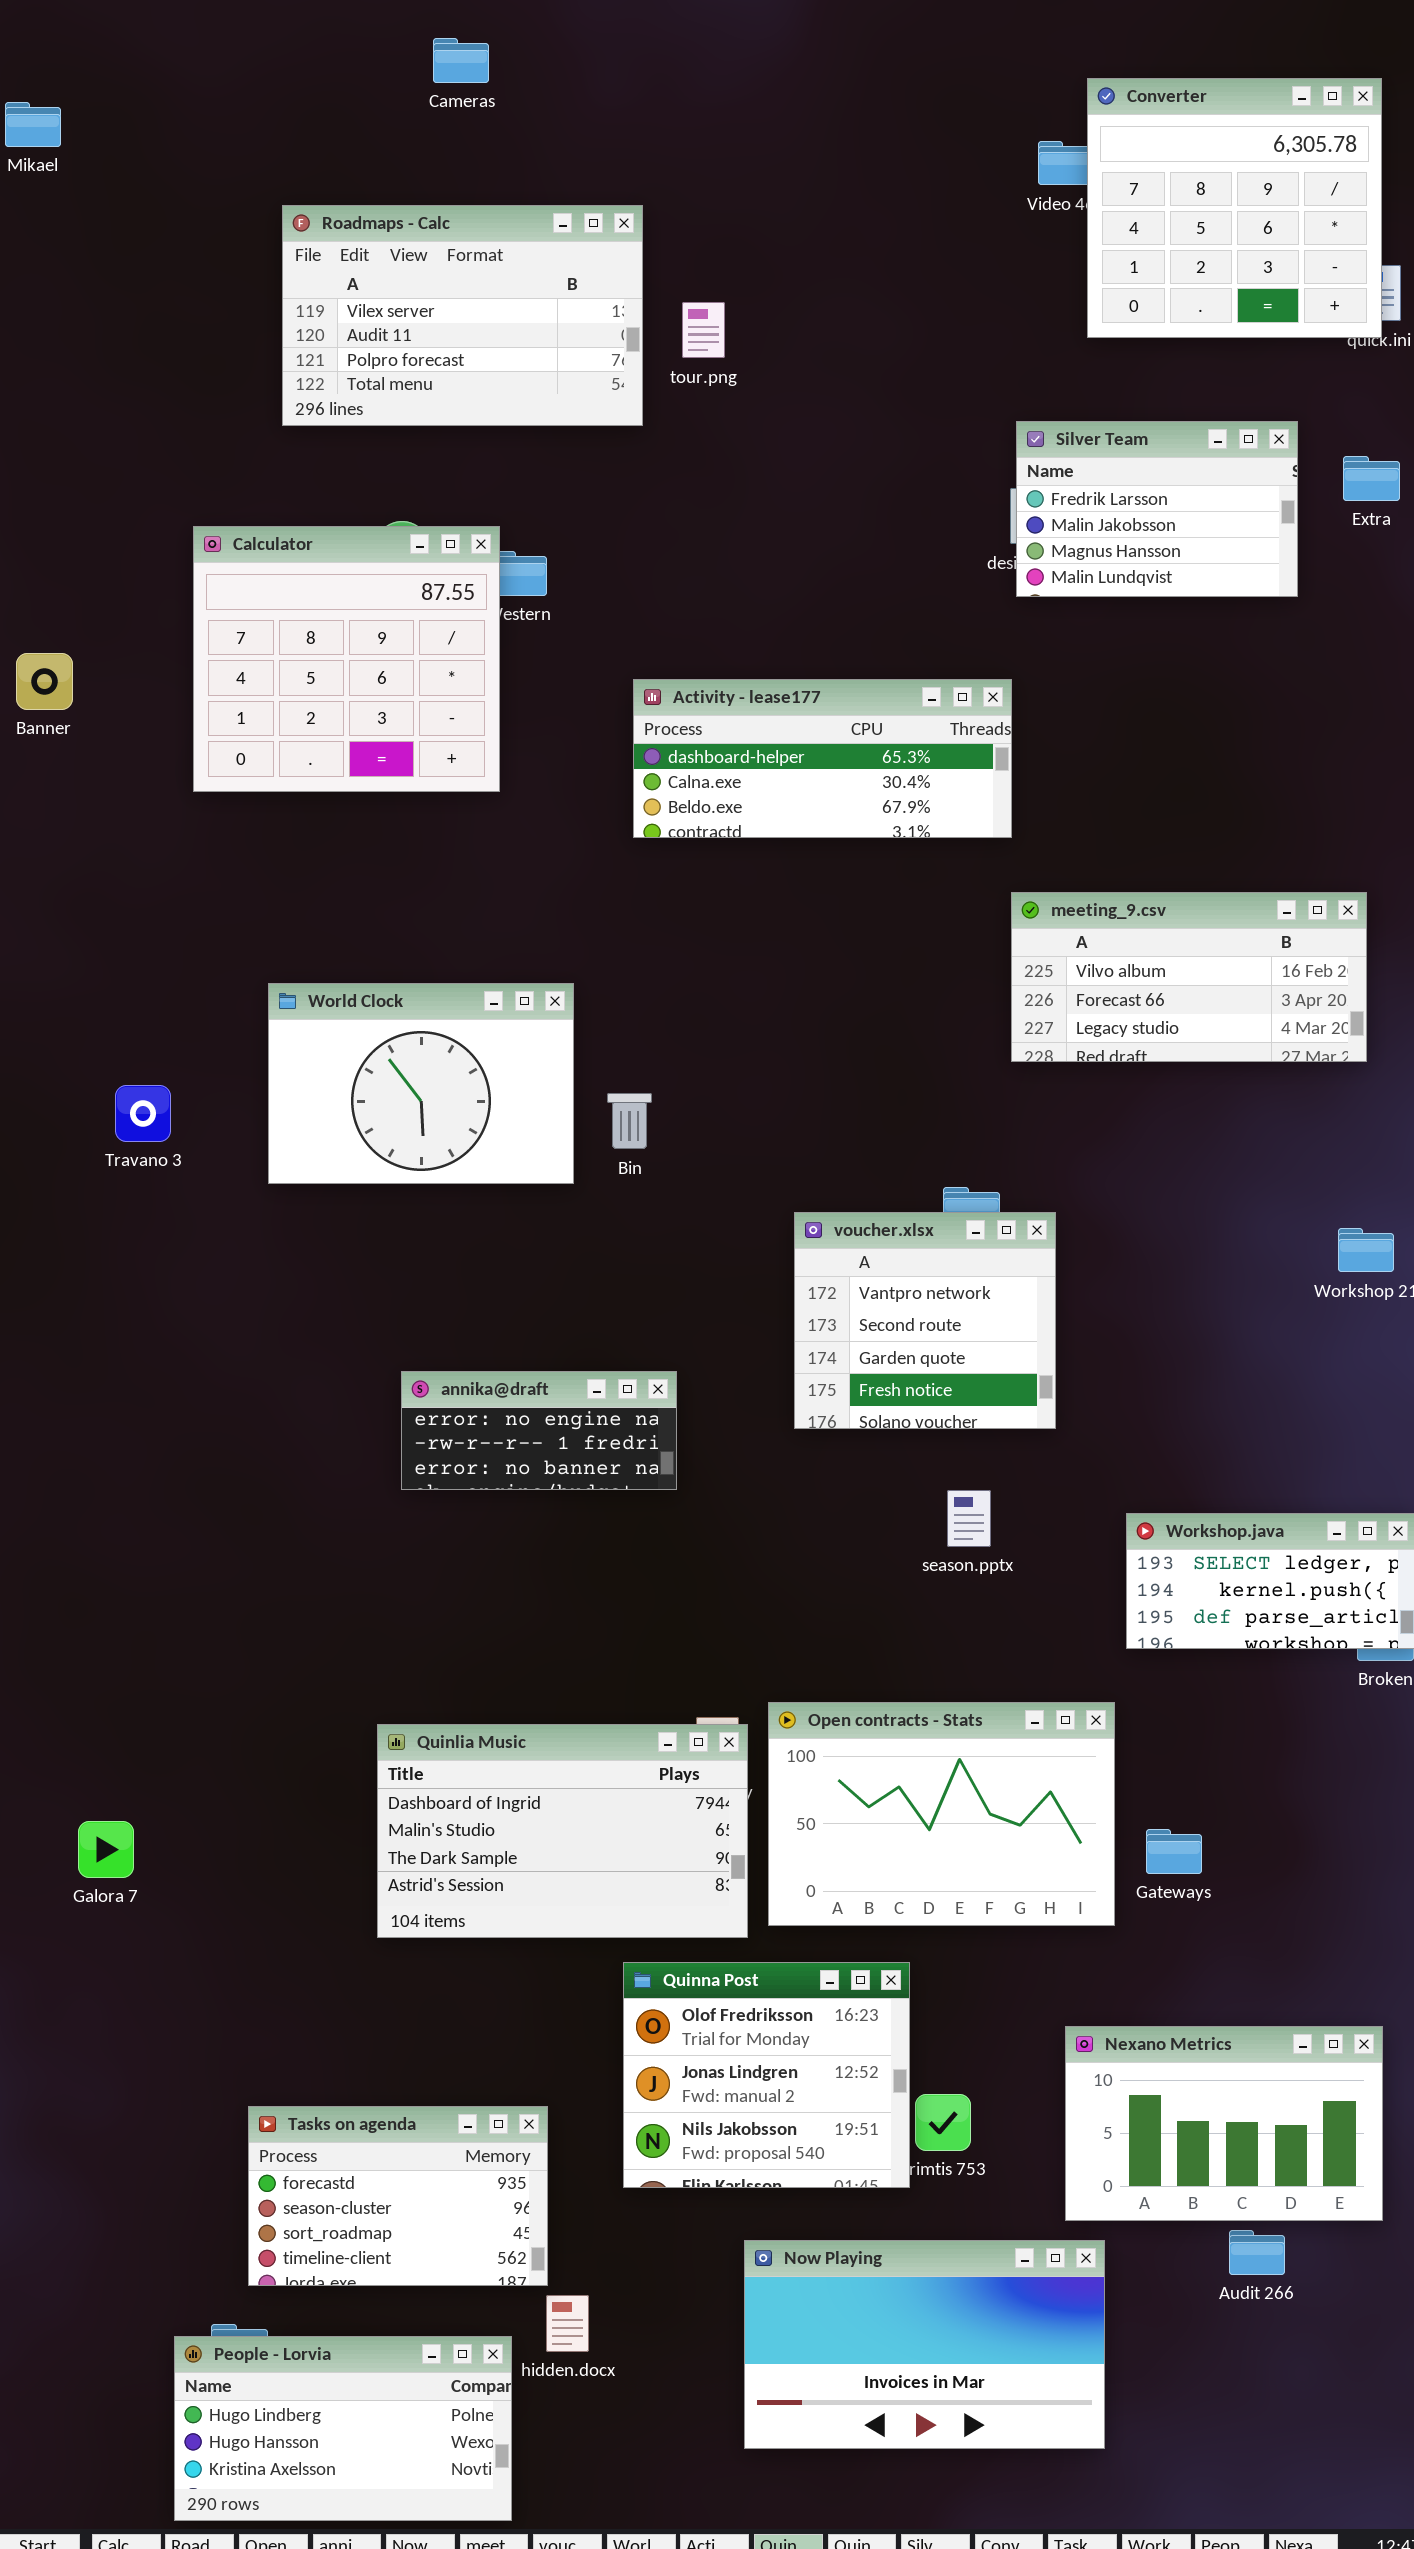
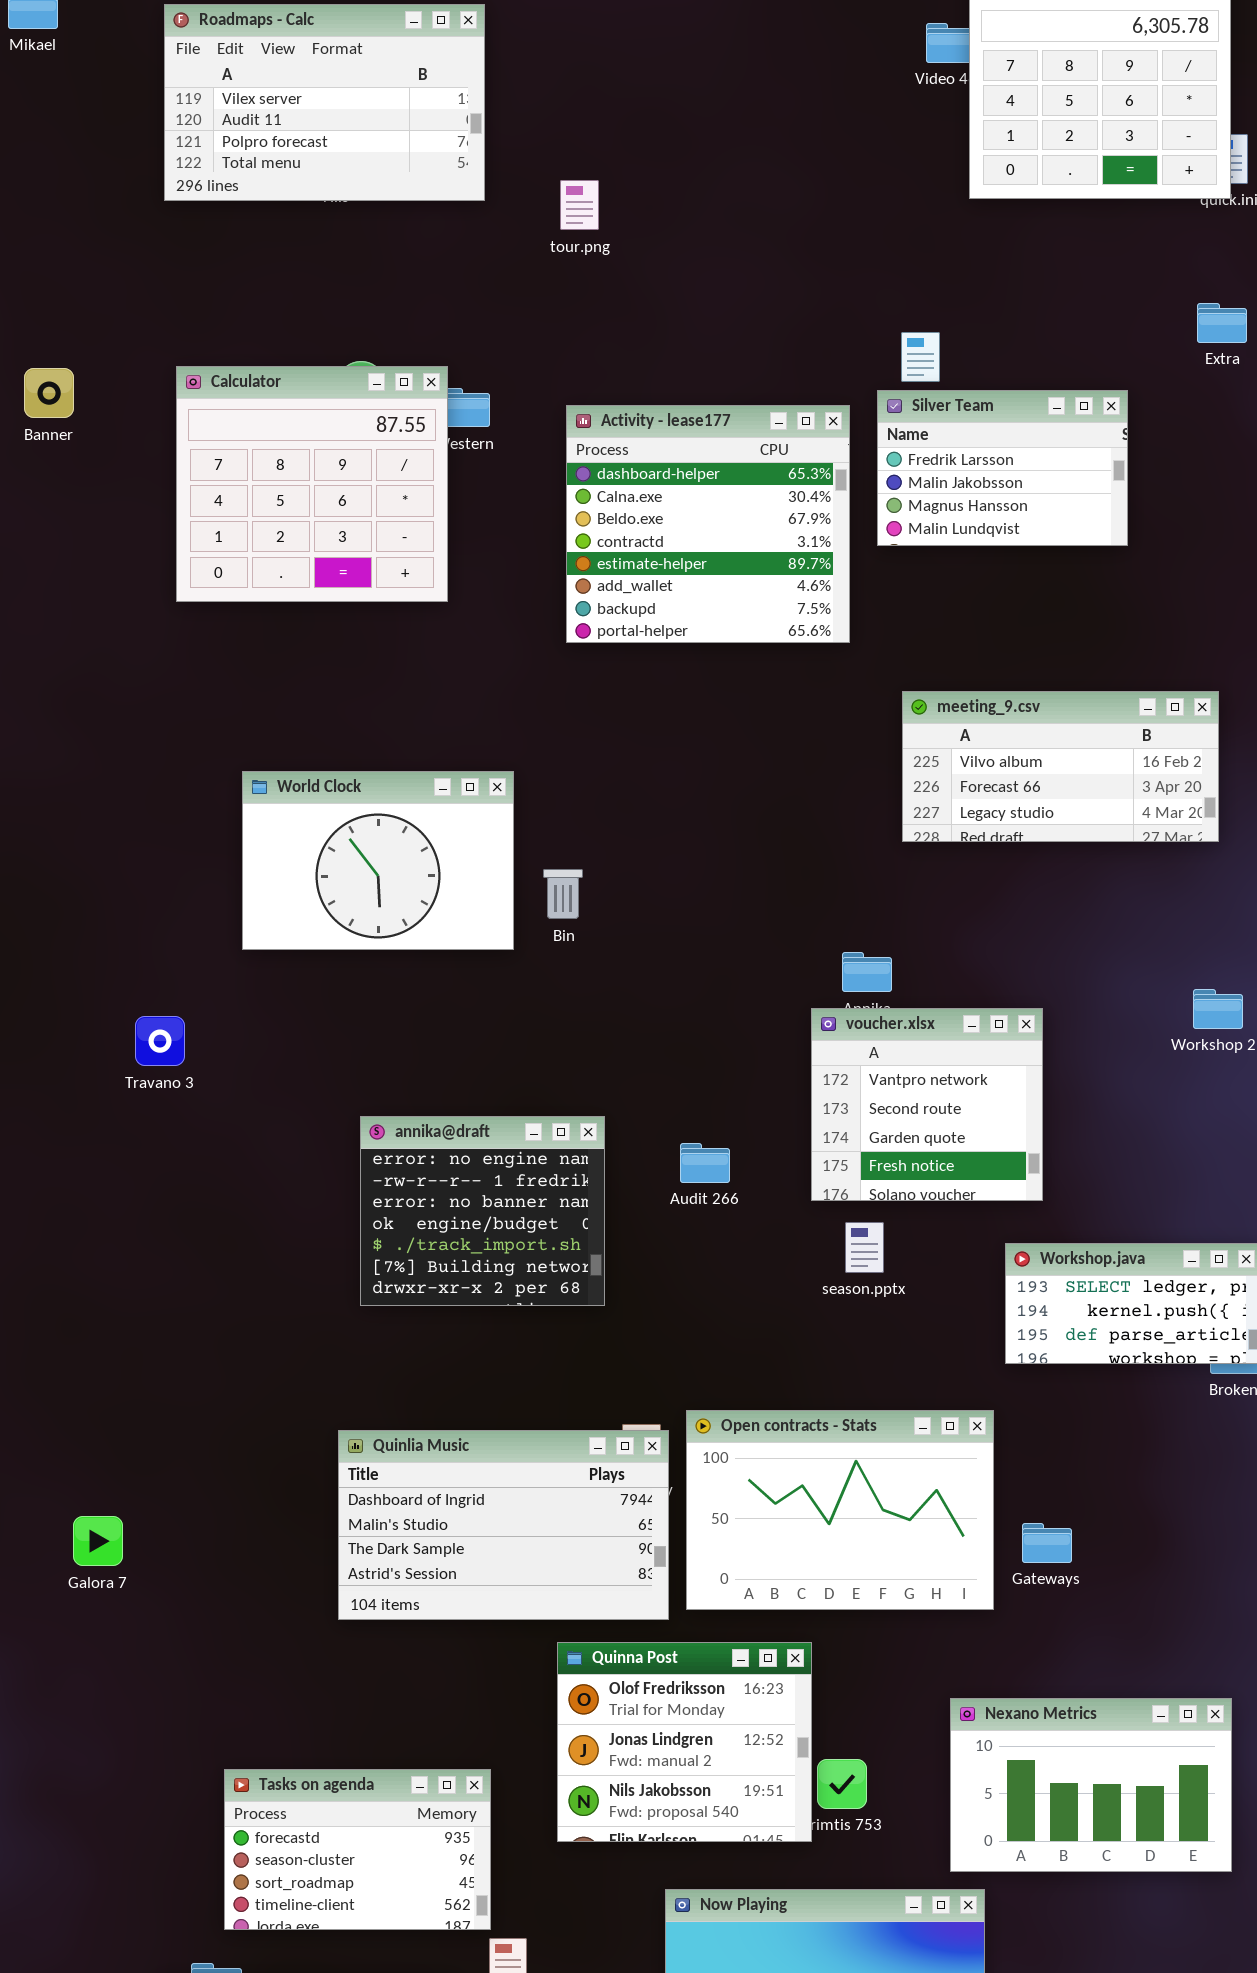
Roadmaps - Calc: [282,205,643,426] -> [164,4,485,201], moved
tour.png: [682,302,725,358] -> [560,180,599,230], moved
Silver Team: [1016,421,1298,597] -> [877,390,1128,546], moved
Banner: [16,653,73,710] -> [24,368,74,418], moved
Activity - lease177: [633,679,1012,838] -> [566,405,850,643], resized
Travano 3: [115,1085,171,1142] -> [135,1016,185,1066], moved
voucher.xlsx: [794,1212,1056,1429] -> [811,1008,1043,1201], moved
annika@draft: [401,1371,677,1490] -> [360,1116,605,1306], resized
Audit 266: [1229,2230,1285,2275] -> [680,1143,730,1183], moved

